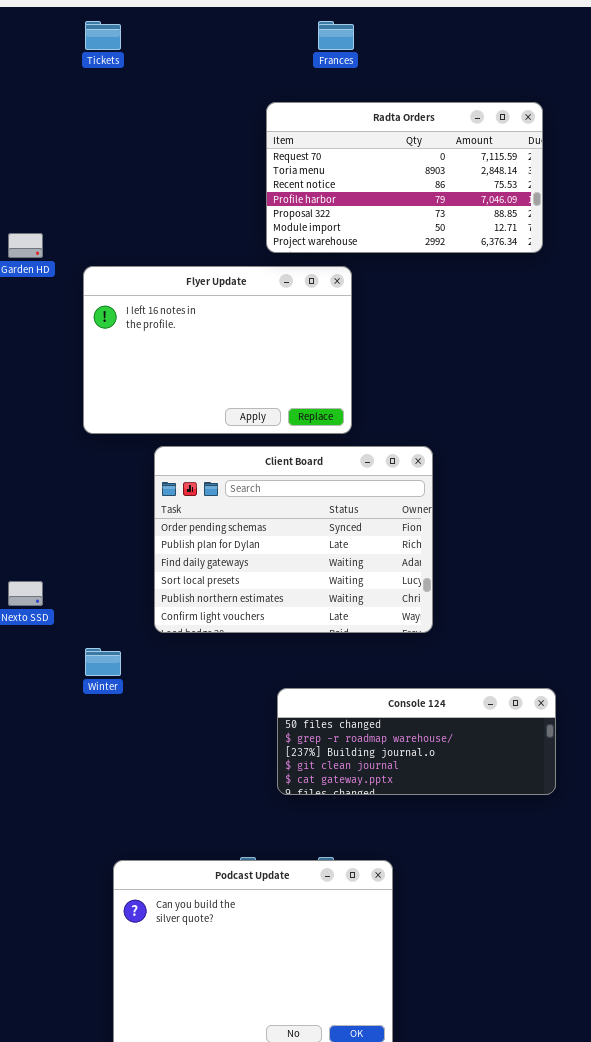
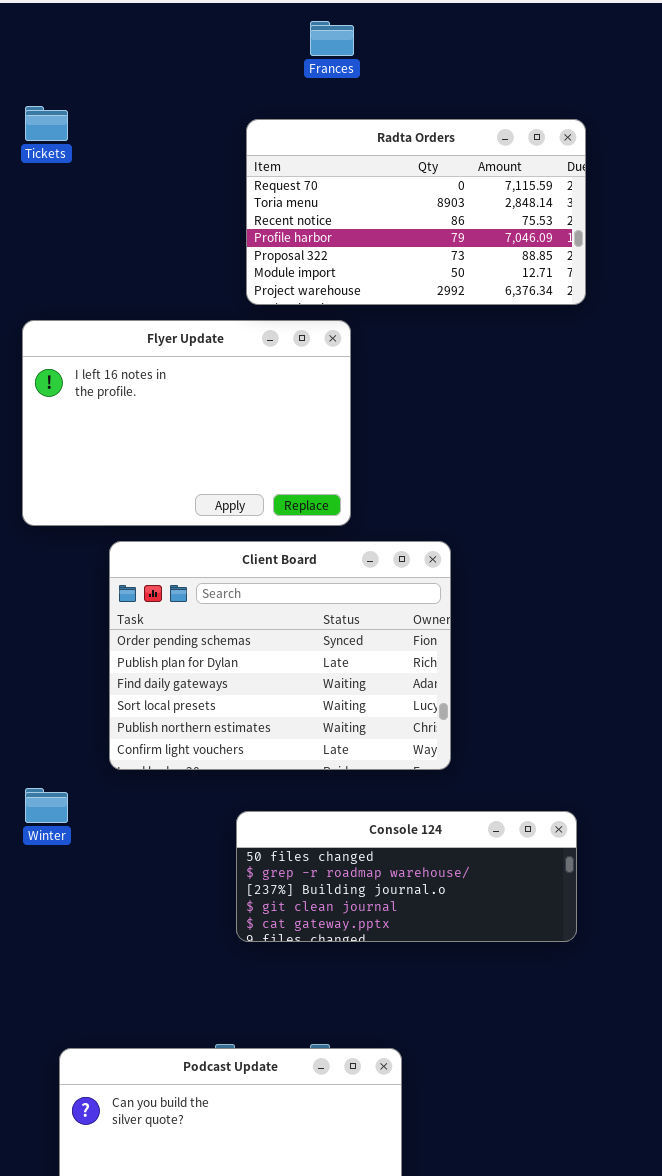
Tickets: [85,21,121,50] -> [25,106,68,141], moved
Console 124: [277,688,556,795] -> [236,811,577,942], moved

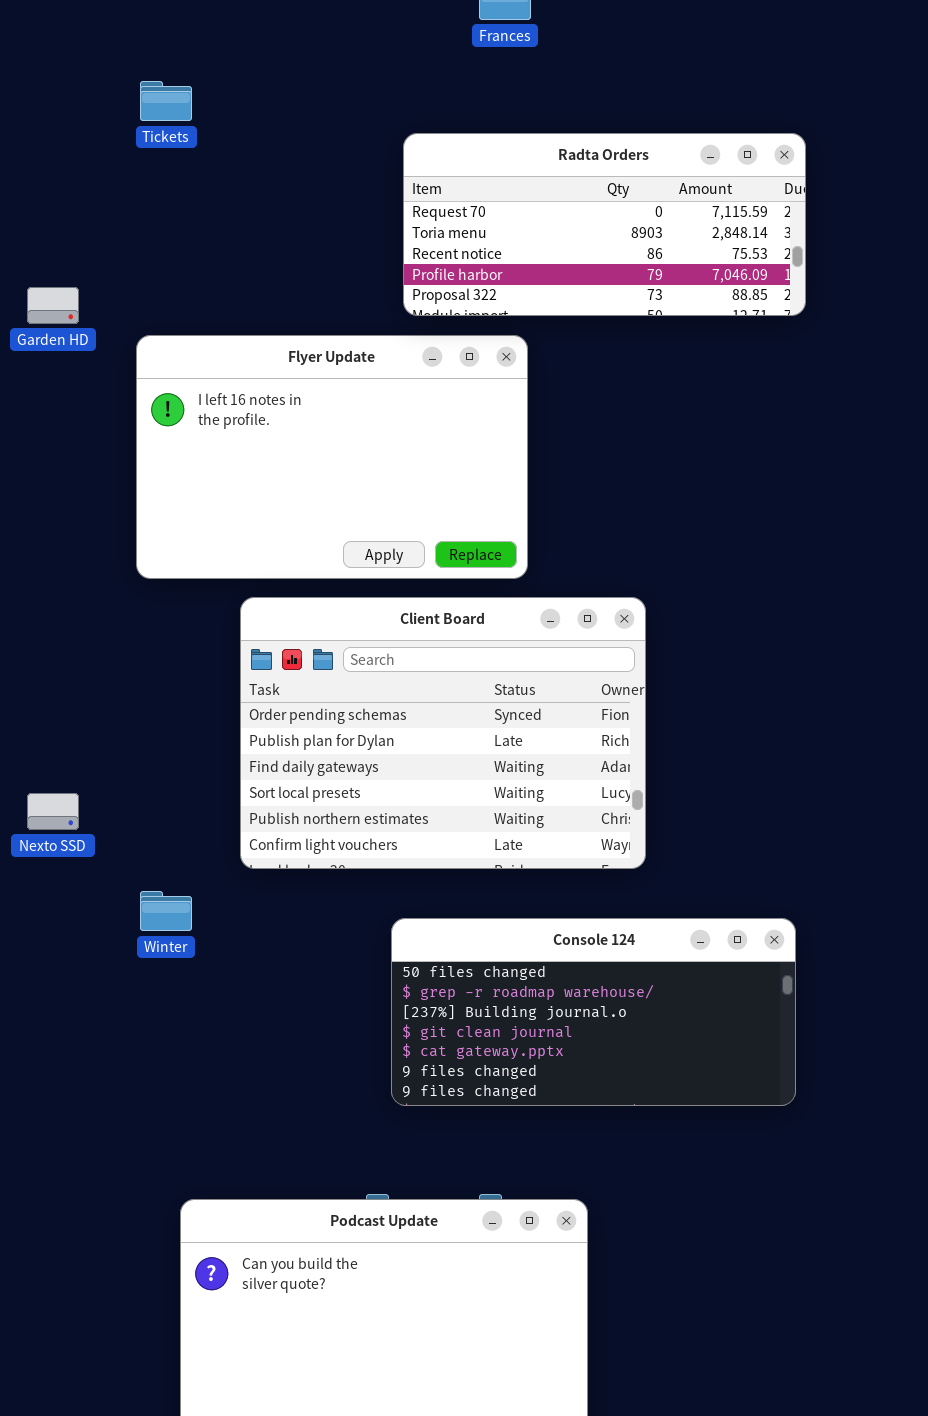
Radta Orders: [246,119,586,305] -> [403,133,806,316], resized
Console 124: [236,811,577,942] -> [391,918,796,1106], resized

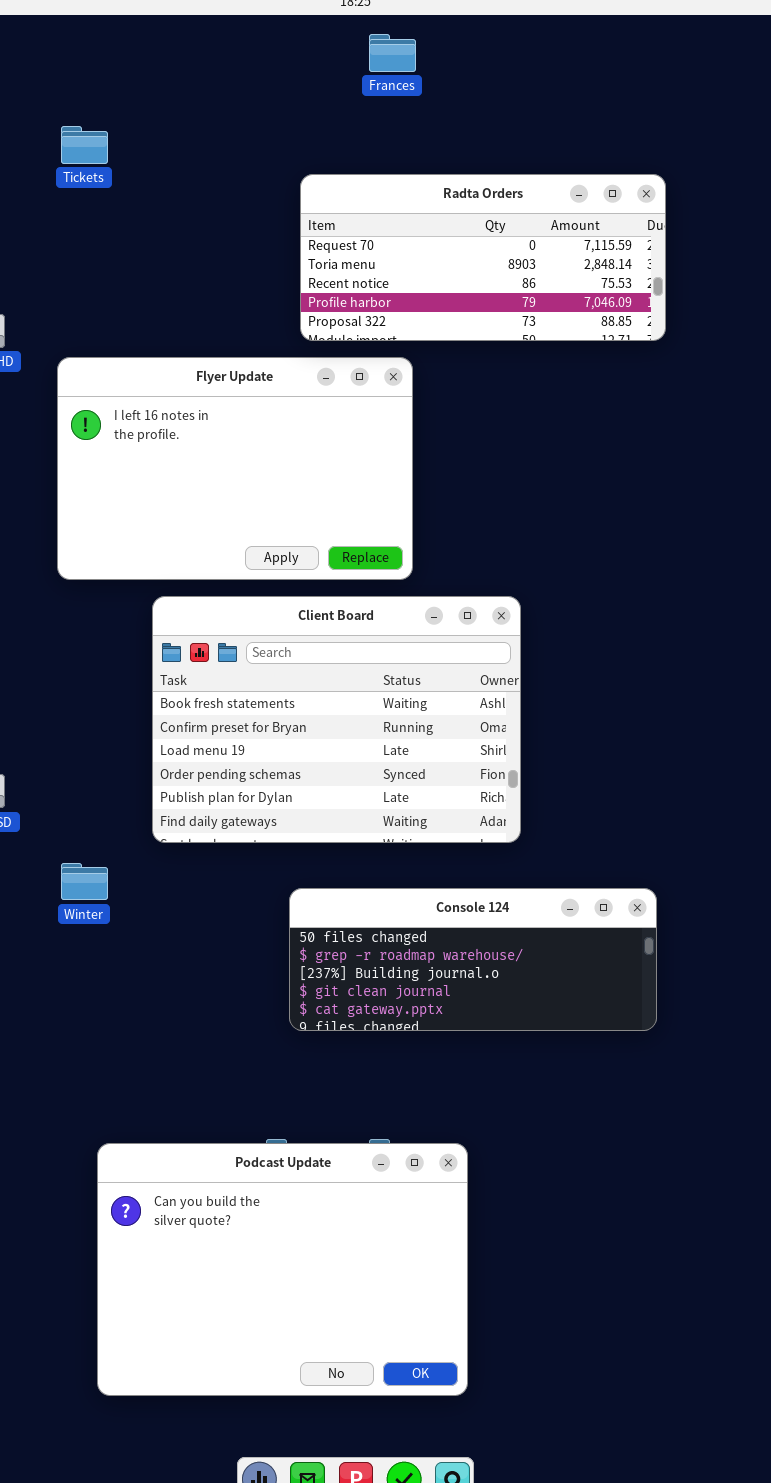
Client Board: [240,597,646,869] -> [152,596,521,843], scrolled up 3 rows
Console 124: [391,918,796,1106] -> [289,888,657,1031], resized

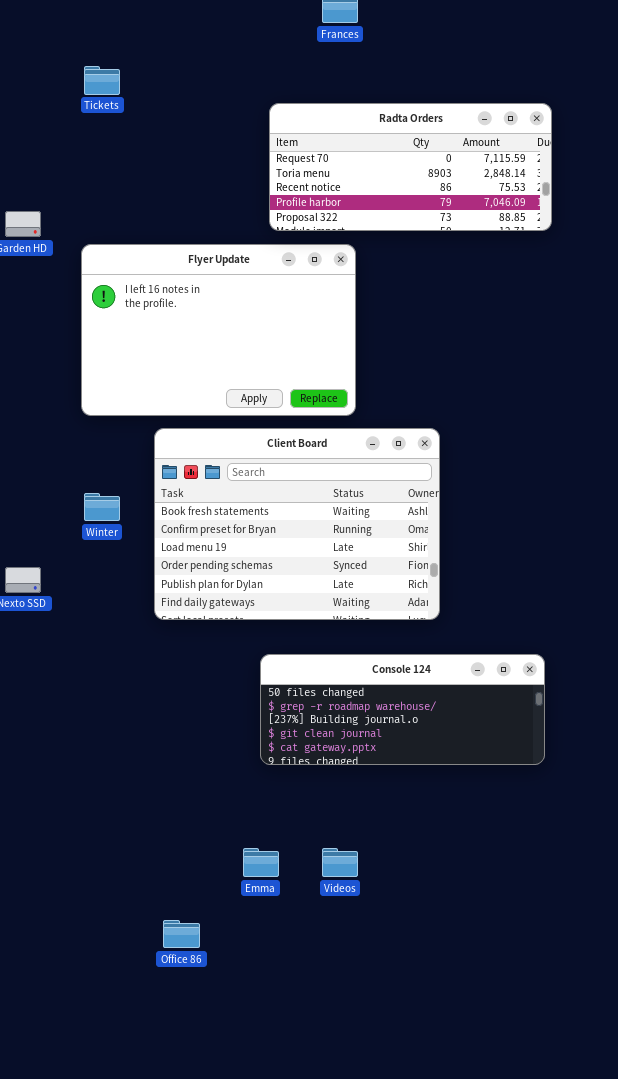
Winter: [61,863,108,900] -> [84,493,120,521], moved
Podcast Update: [97,1143,468,1396] -> none, closed

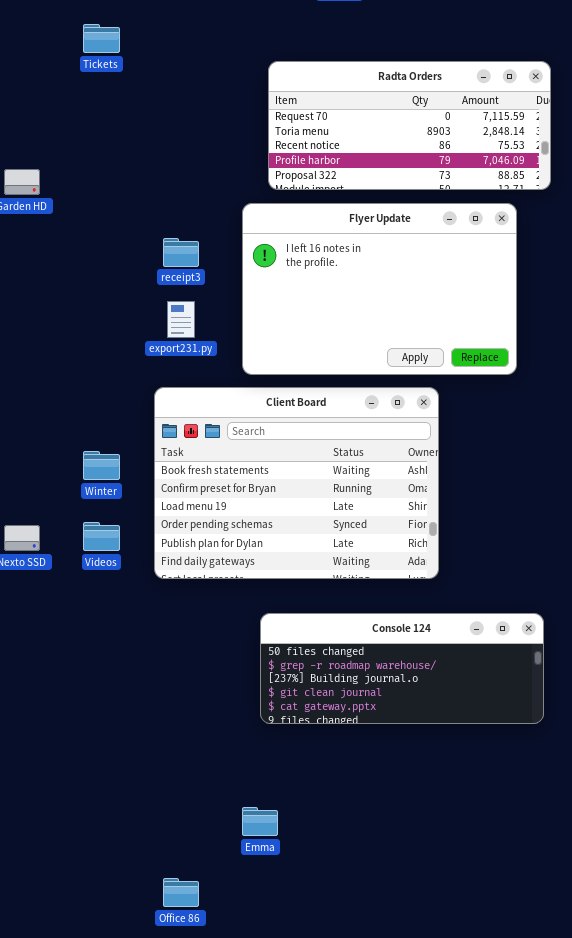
Flyer Update: [81,244,356,416] -> [242,203,517,375], moved
Videos: [322,848,358,877] -> [83,522,120,551], moved

